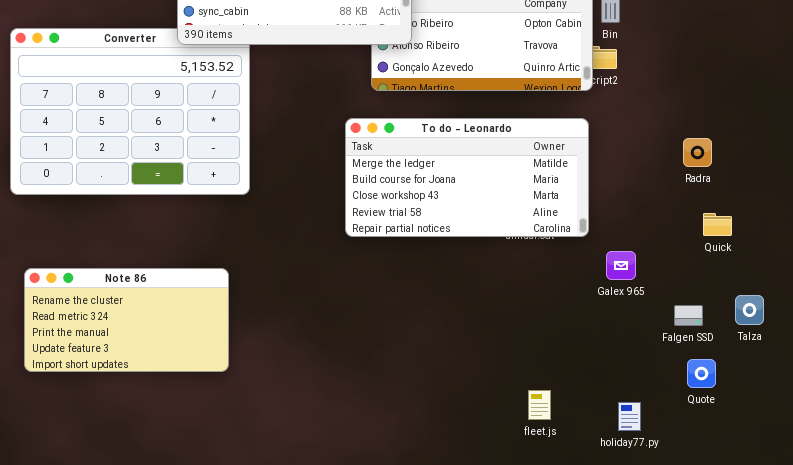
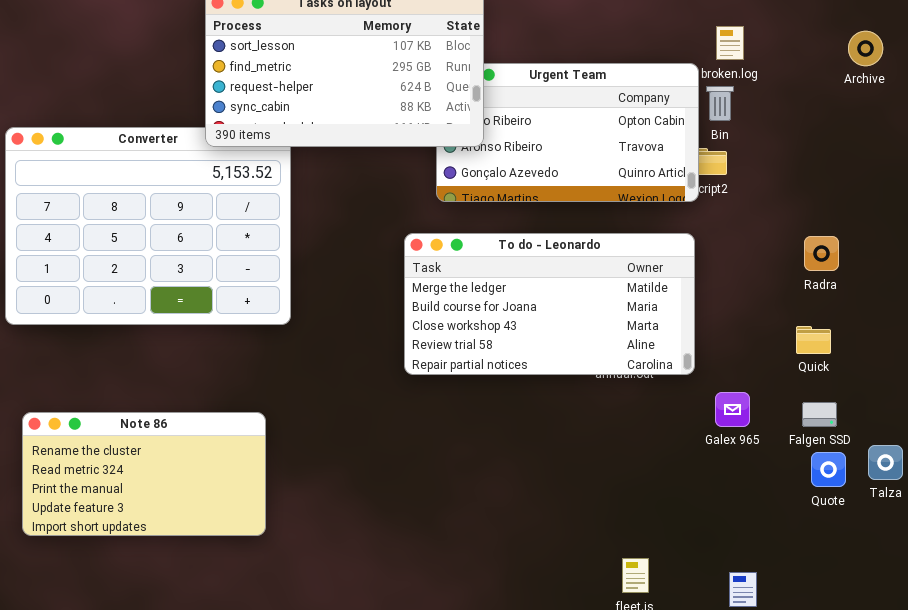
Radra: [683,138,712,167] -> [804,236,839,271], moved
Quick: [703,213,732,236] -> [796,326,831,354], moved
Falgen SSD: [674,305,703,326] -> [802,402,837,427], moved
Quote: [687,359,716,388] -> [811,452,846,487], moved

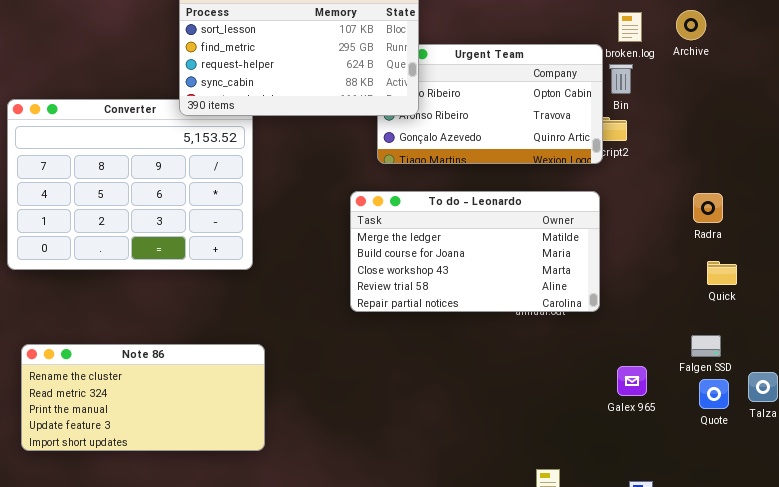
Archive: [848,31,883,66] -> [676,10,706,40], moved
Quick: [796,326,831,354] -> [707,261,737,285], moved
Galex 965: [715,392,750,427] -> [617,366,647,396], moved
Note 86: [22,412,266,536] -> [21,344,265,451], resized

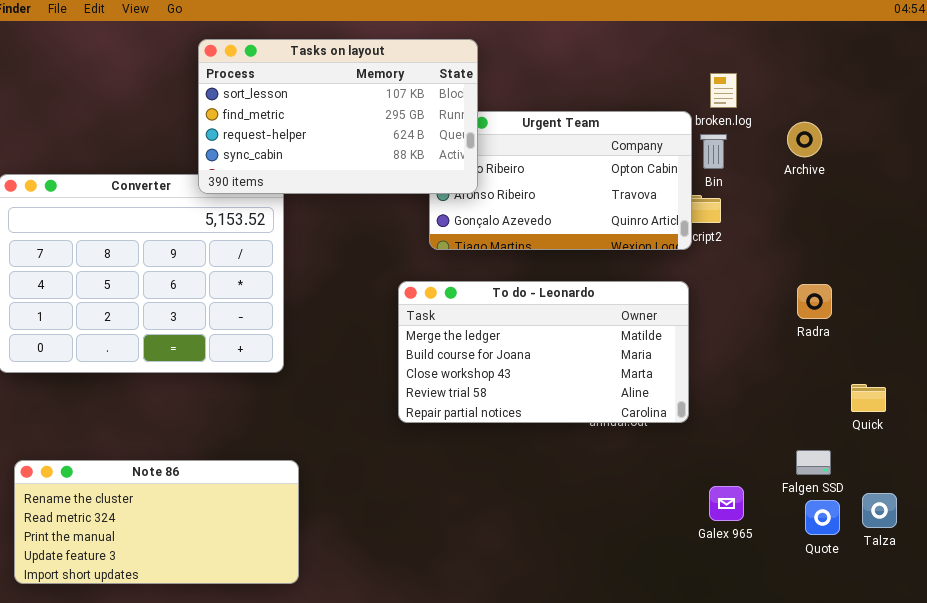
Archive: [676,10,706,40] -> [787,122,822,157], moved
Quick: [707,261,737,285] -> [851,384,886,412], moved

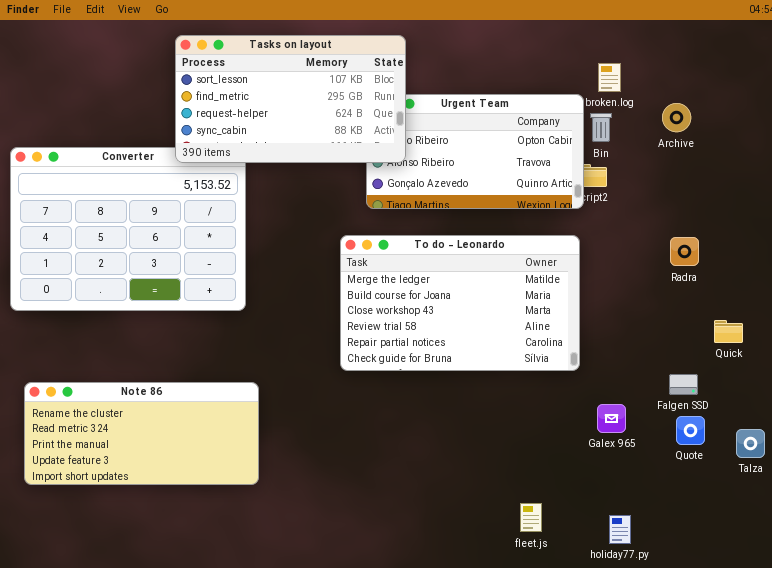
To do - Leonardo: [398,281,689,423] -> [340,235,580,371], resized
Talza: [862,493,897,528] -> [736,429,765,458], moved

